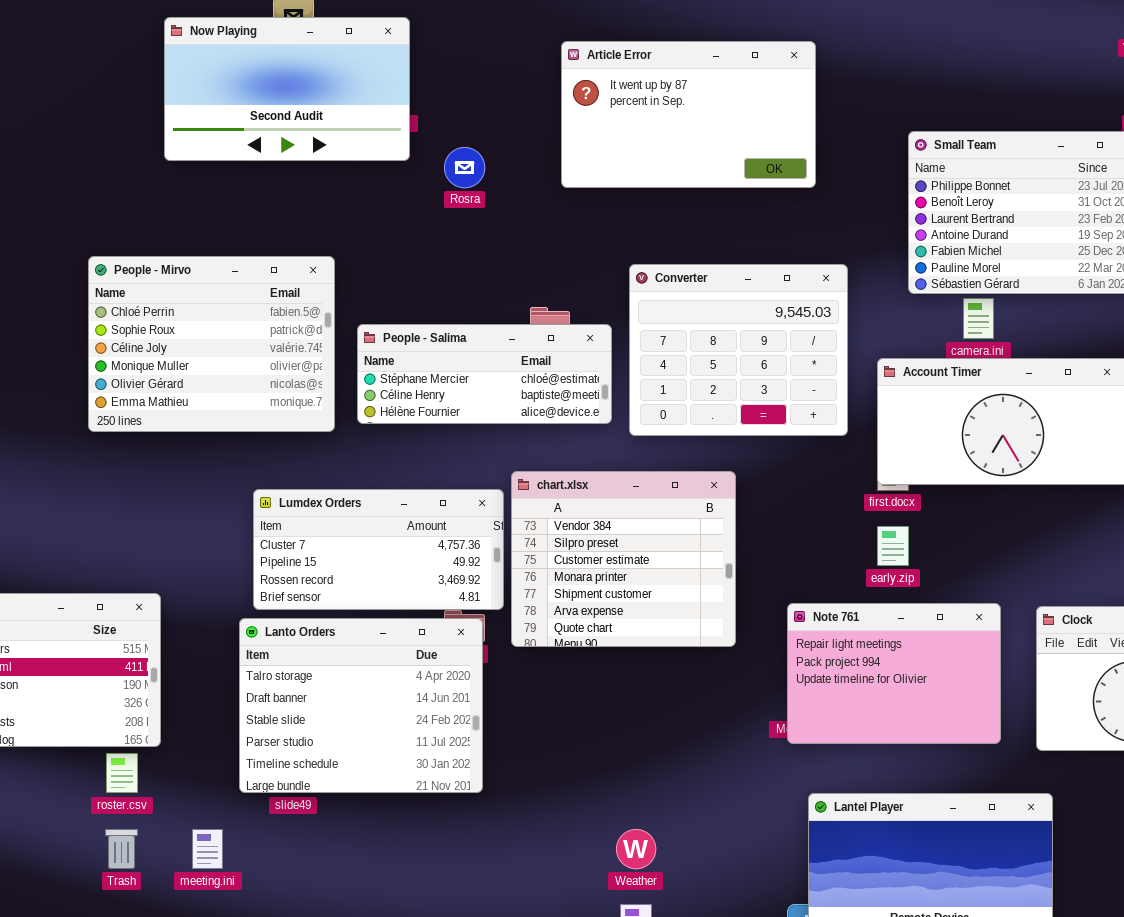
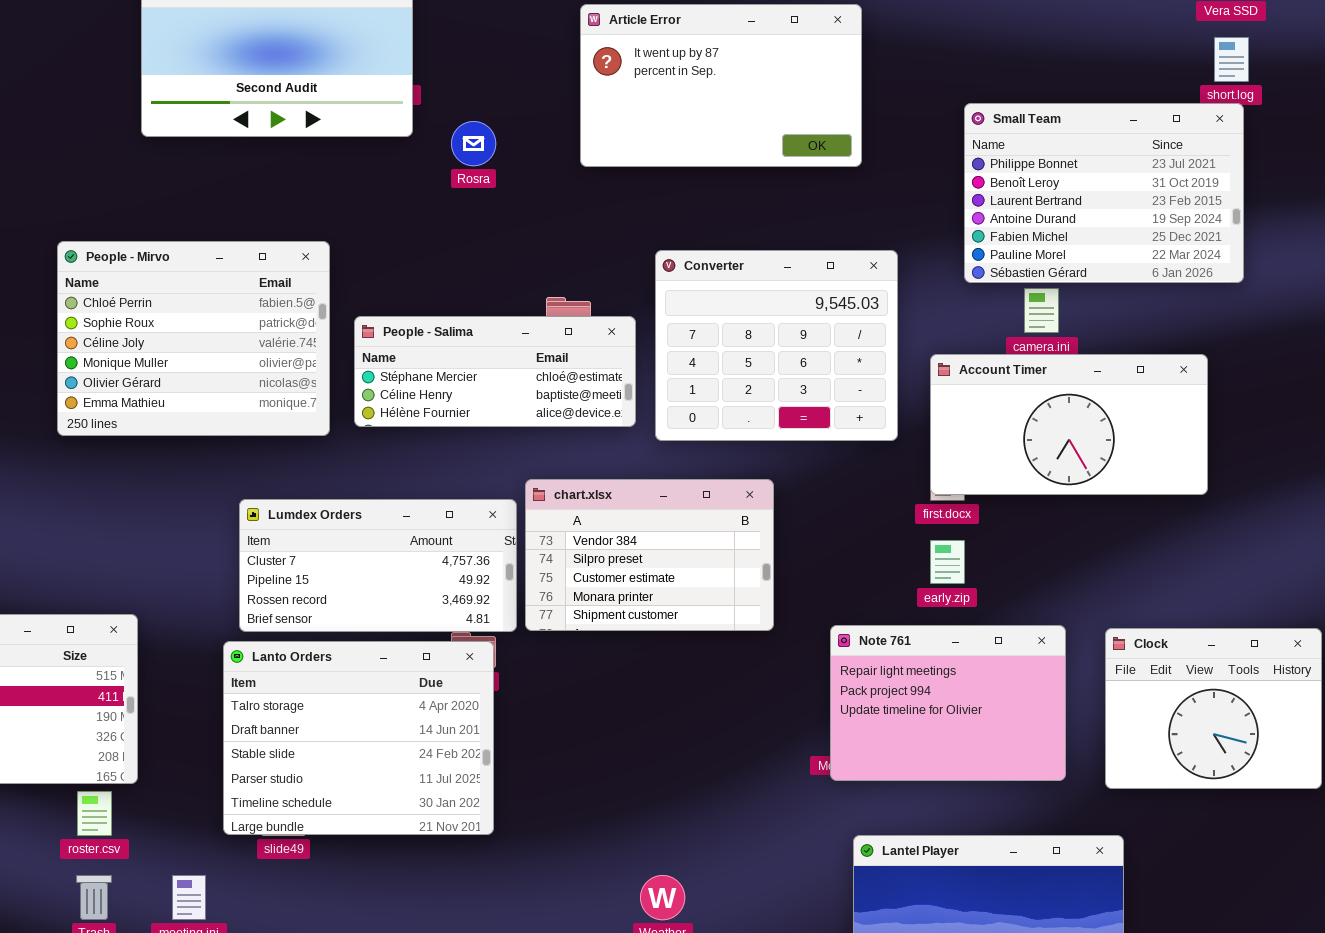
chart.xlsx: [511,471,736,647] -> [525,479,774,631], resized

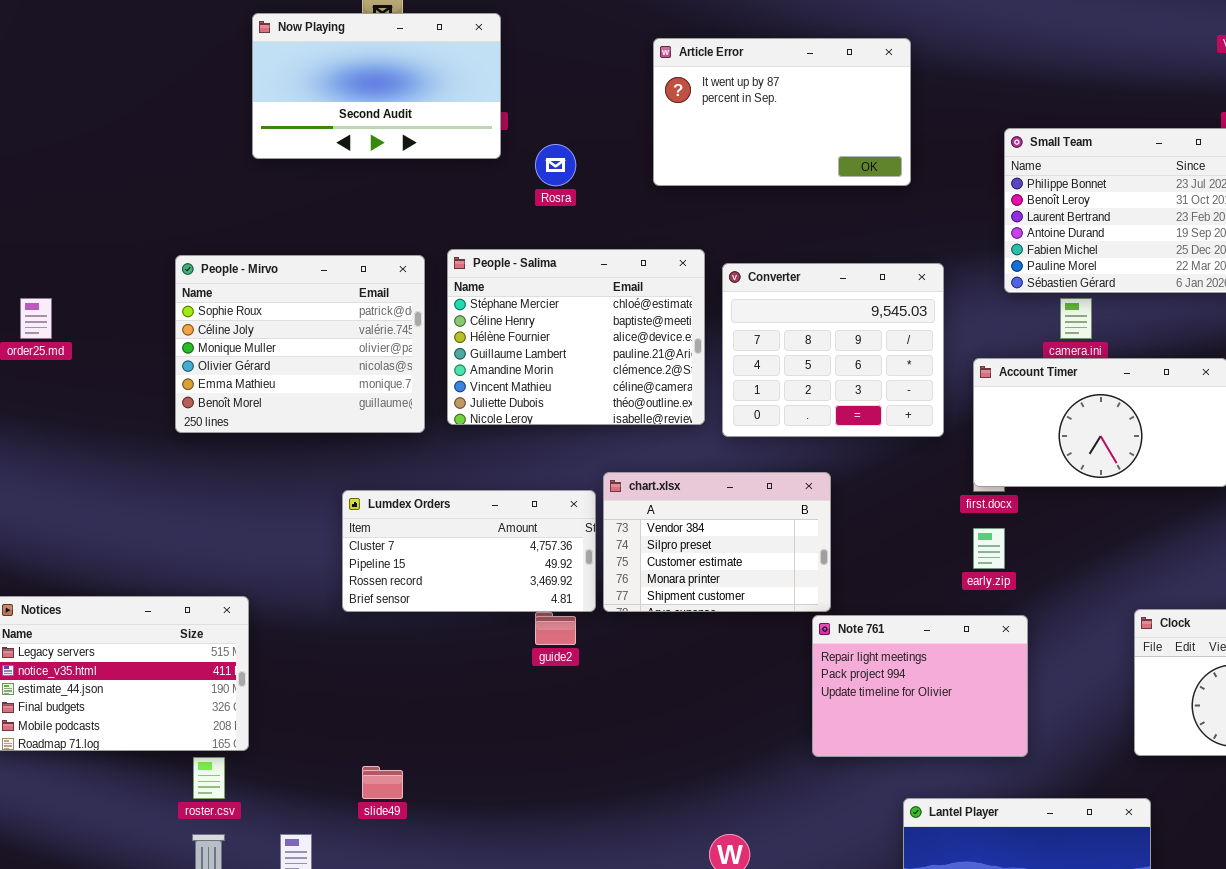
People - Mirvo: [57,241,330,436] -> [175,255,425,433], scrolled down 1 row
People - Salima: [354,316,636,427] -> [447,249,705,425], resized
Note 761: [830,625,1066,781] -> [812,615,1028,757], moved
Lanto Orders: [223,641,494,835] -> none, closed

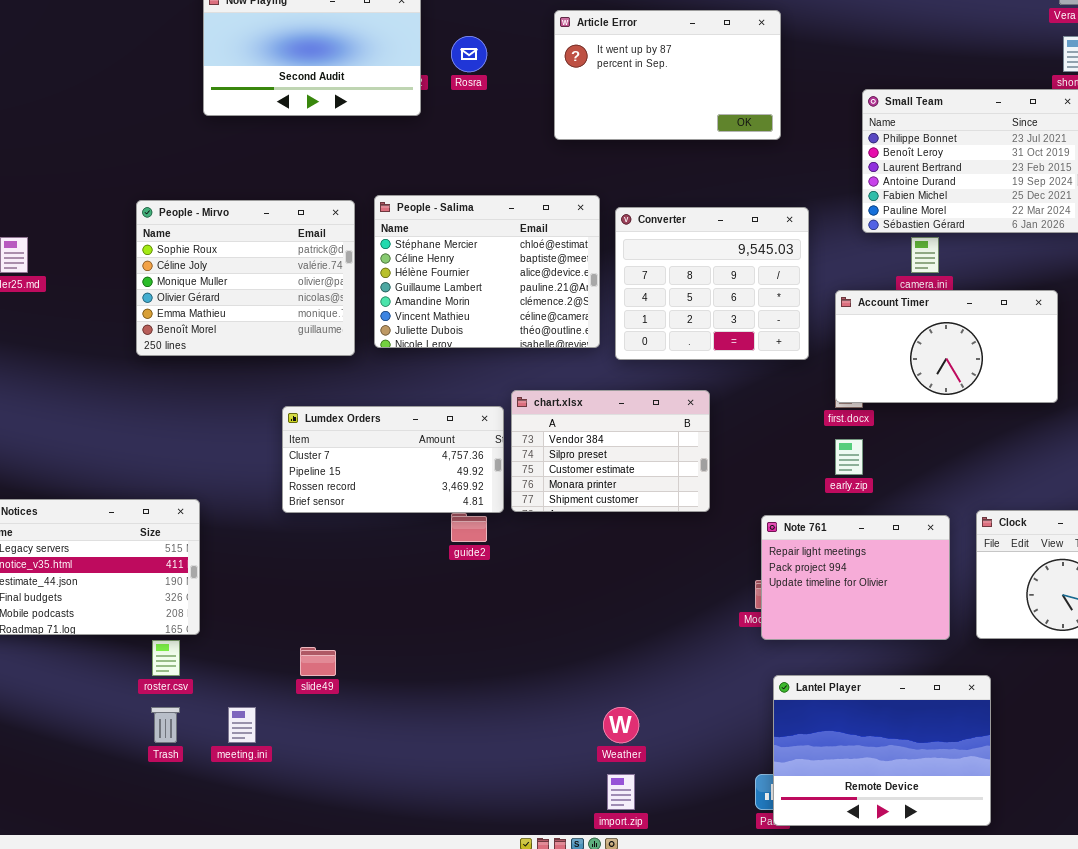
Rosra: [535,144,576,186] -> [451,36,487,72], moved
Note 761: [812,615,1028,757] -> [761,515,950,640], moved

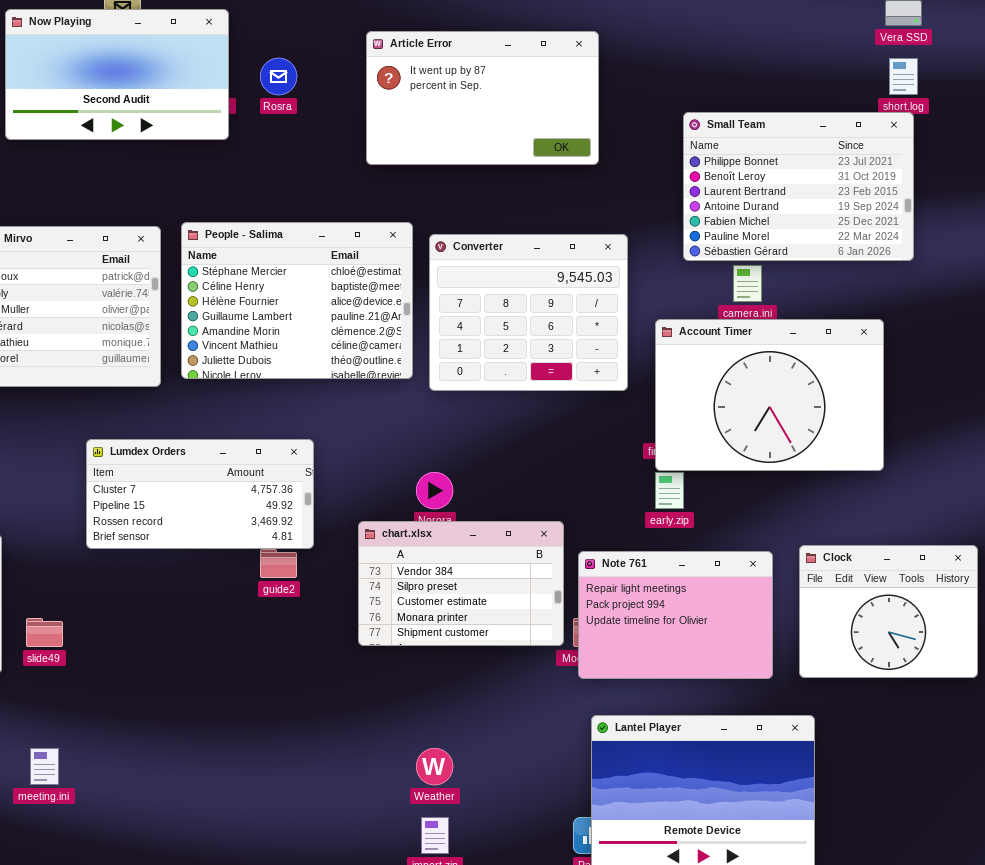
Account Timer: [835,290,1058,403] -> [655,319,884,471], resized
chart.xlsx: [511,390,710,512] -> [358,521,564,646], moved
slide49: [300,647,336,676] -> [26,618,63,647], moved

